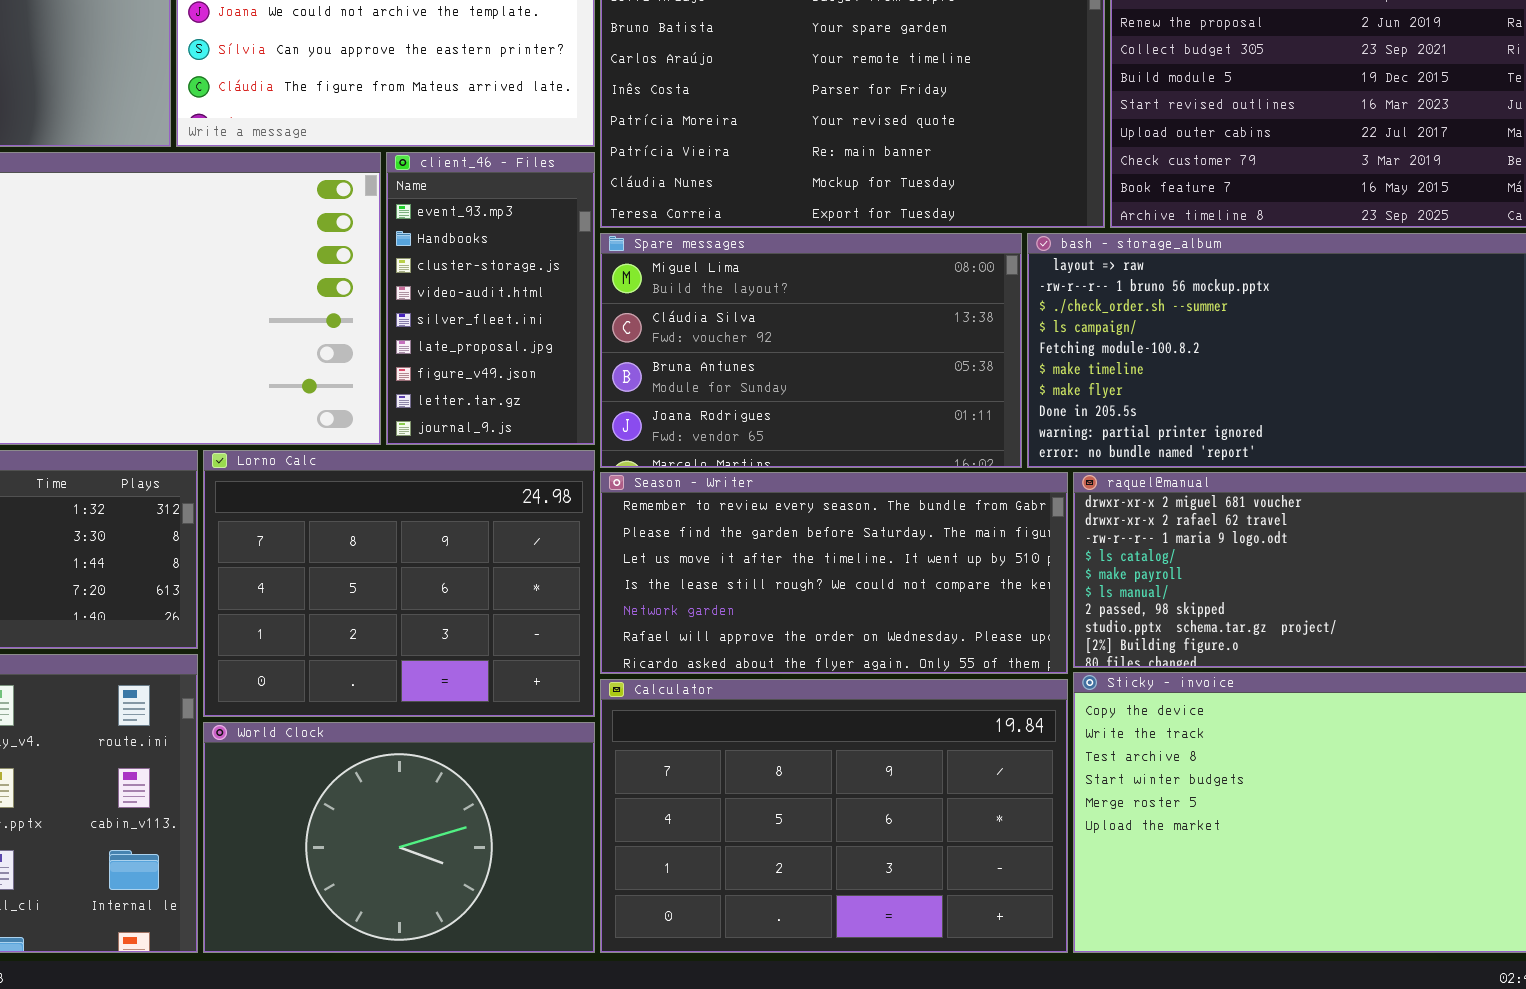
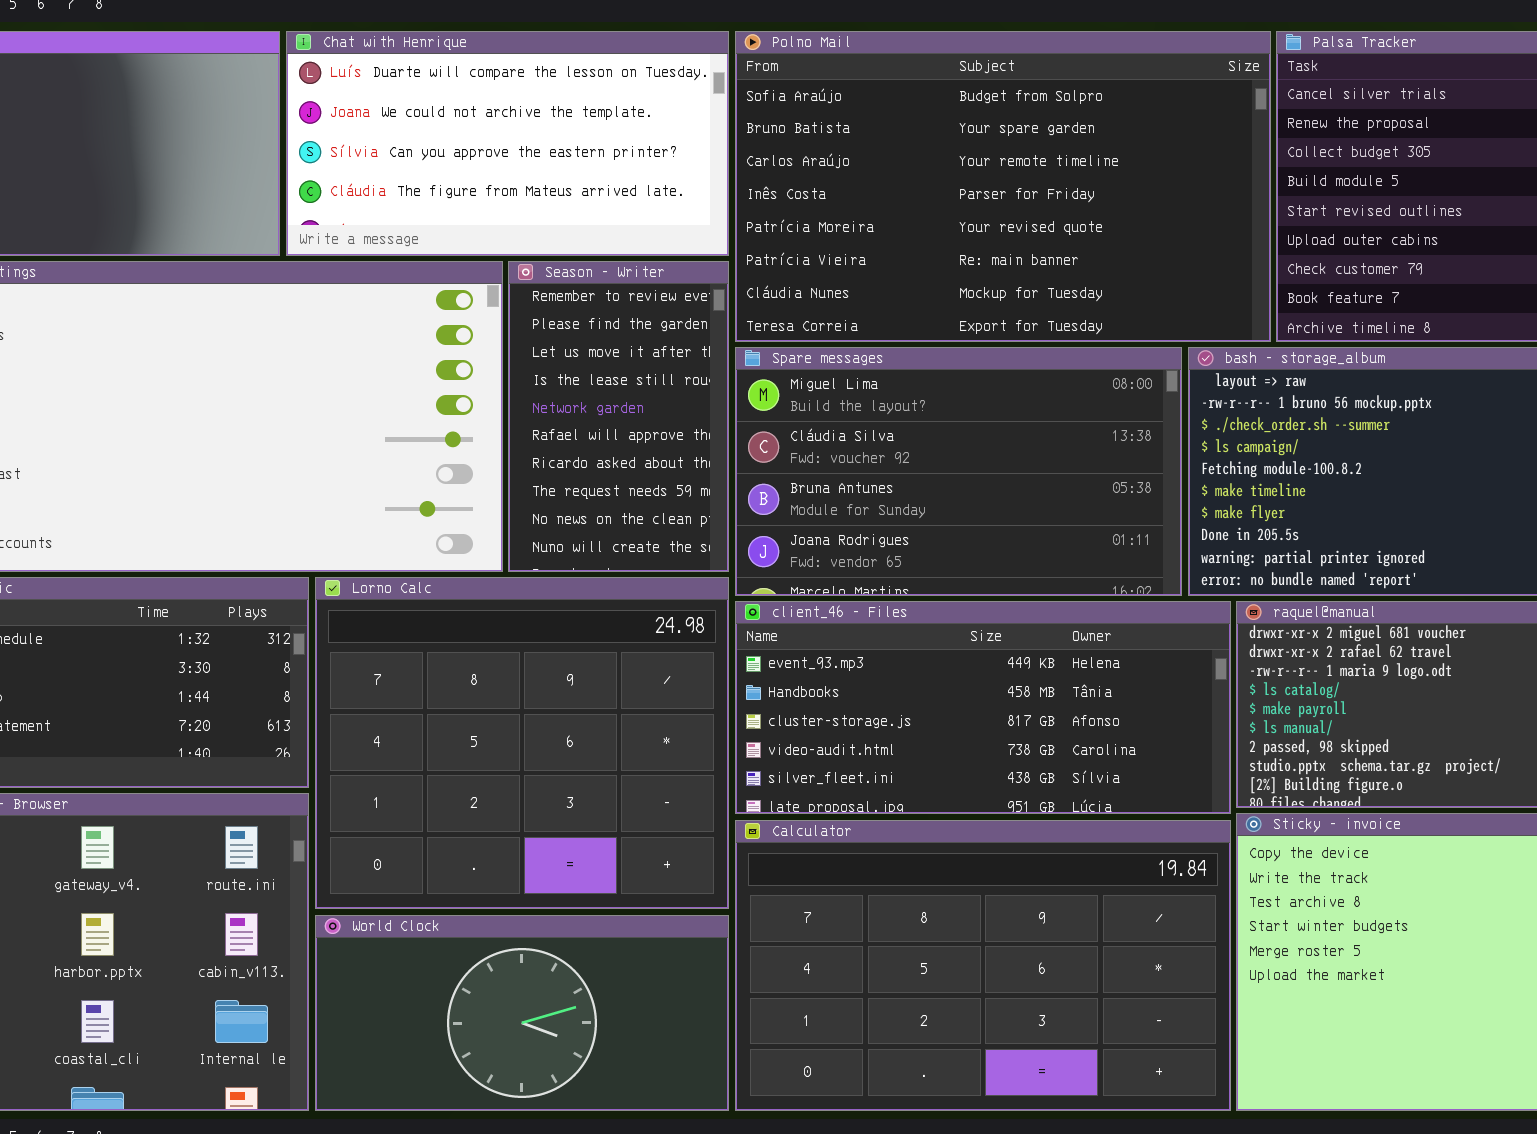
client_46 - Files: [386,152,595,445] -> [735,601,1231,814], moved, resized
Lorno Calc: [203,450,595,717] -> [315,577,729,909], resized
Season - Writer: [600,472,1068,674] -> [508,261,729,572], moved, resized
World Clock: [203,722,595,953] -> [315,915,729,1111], resized

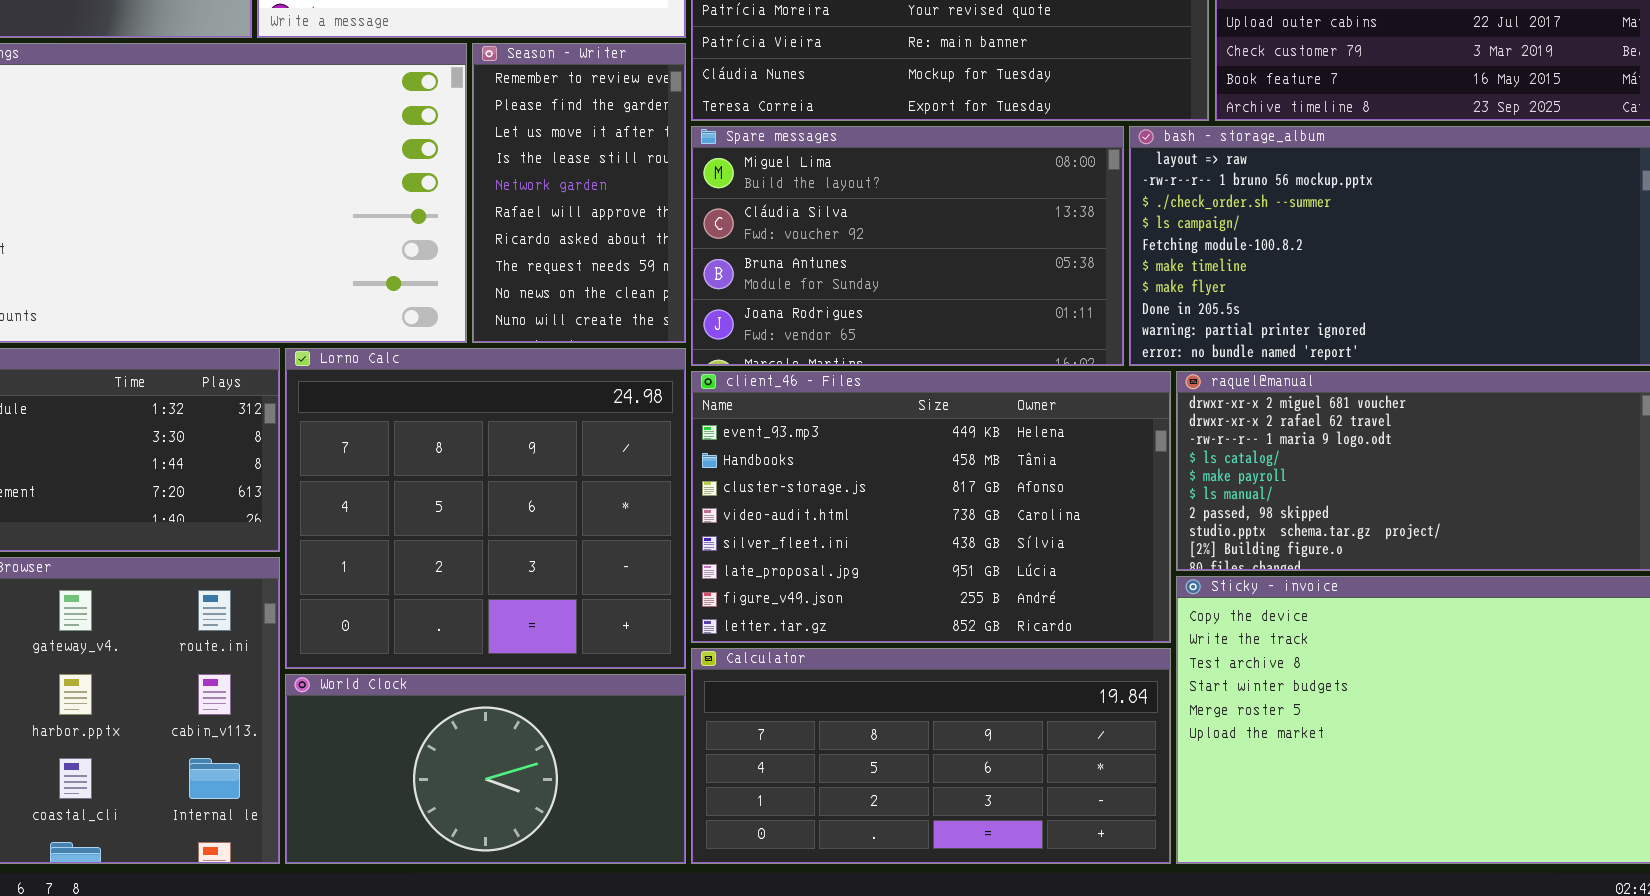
client_46 - Files: [735,601,1231,814] -> [691,371,1171,643], resized
Calculator: [735,820,1231,1111] -> [691,648,1171,864], resized

